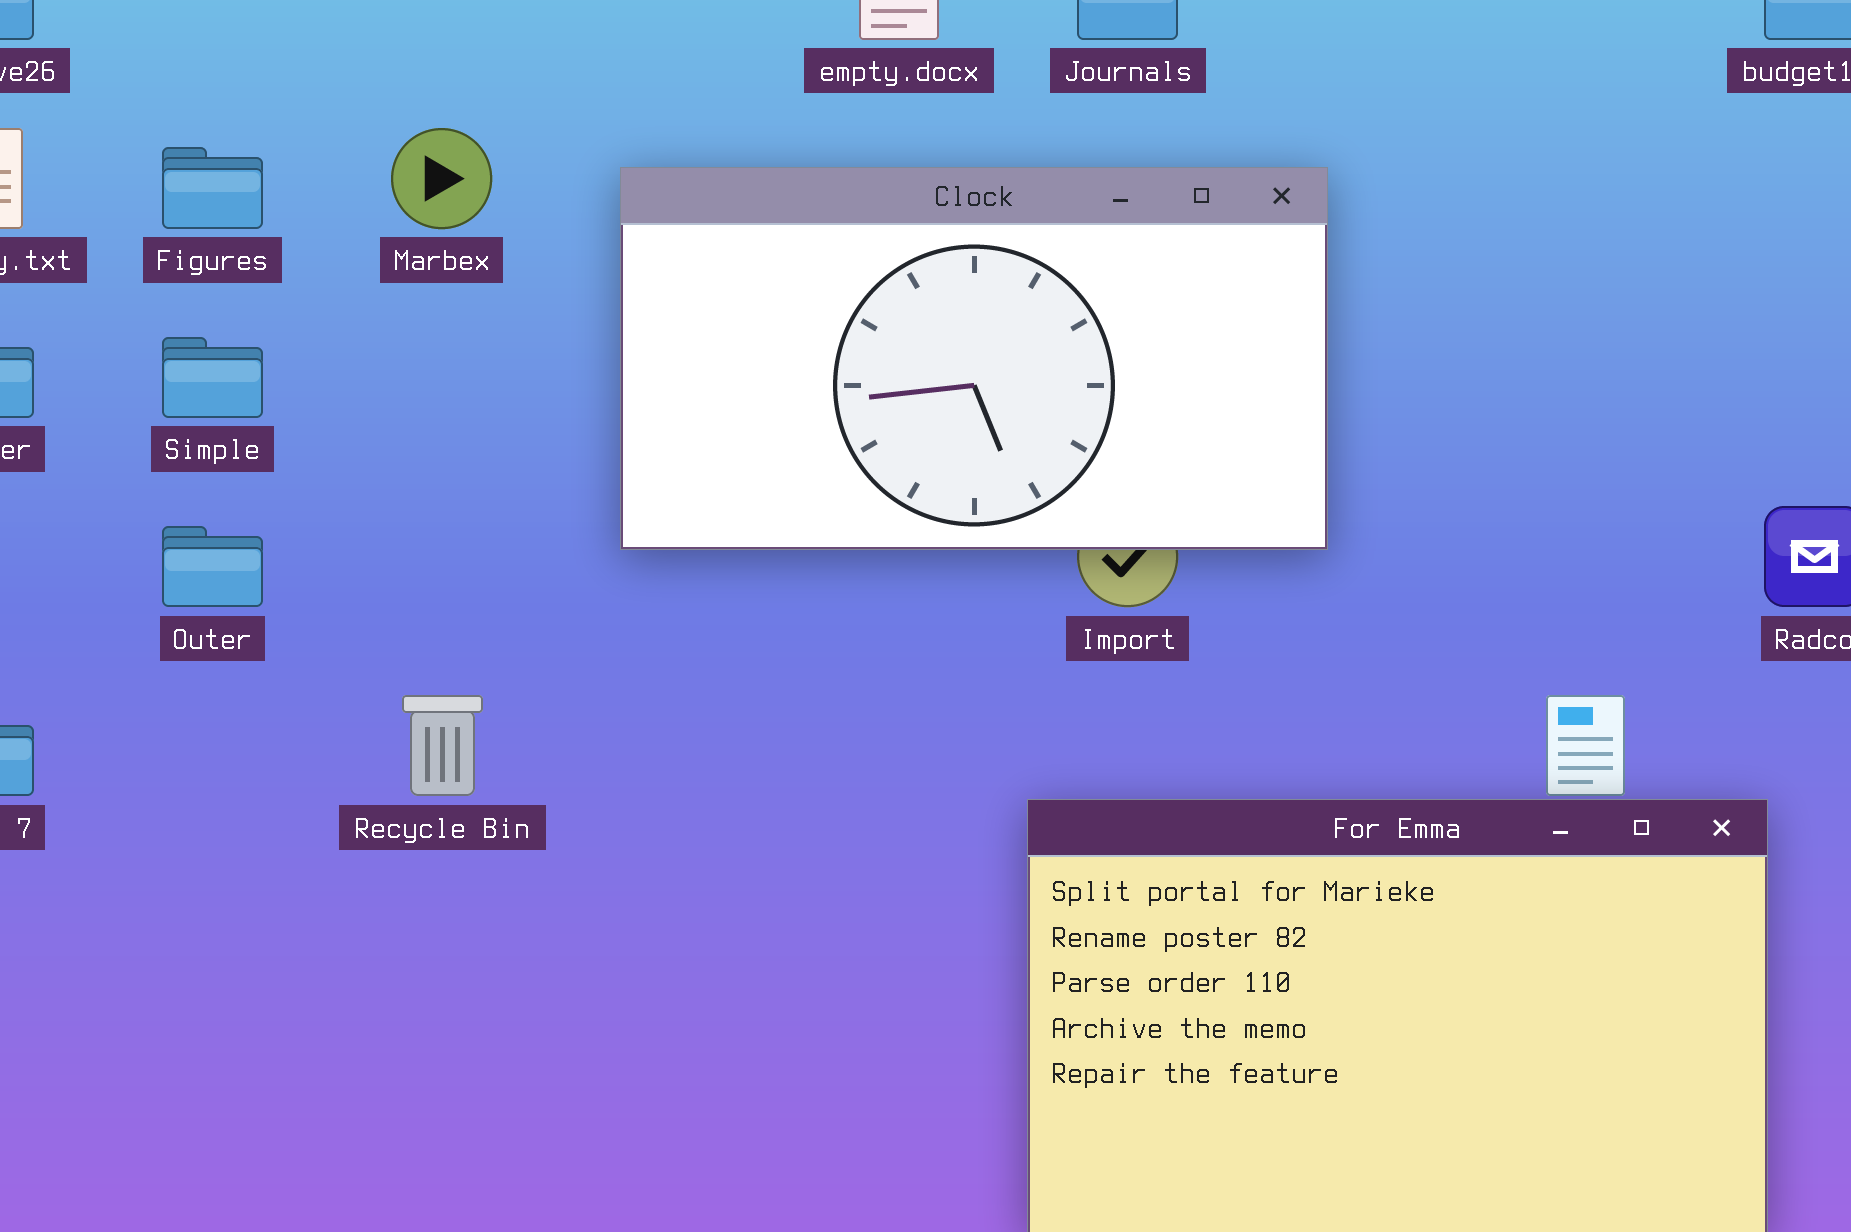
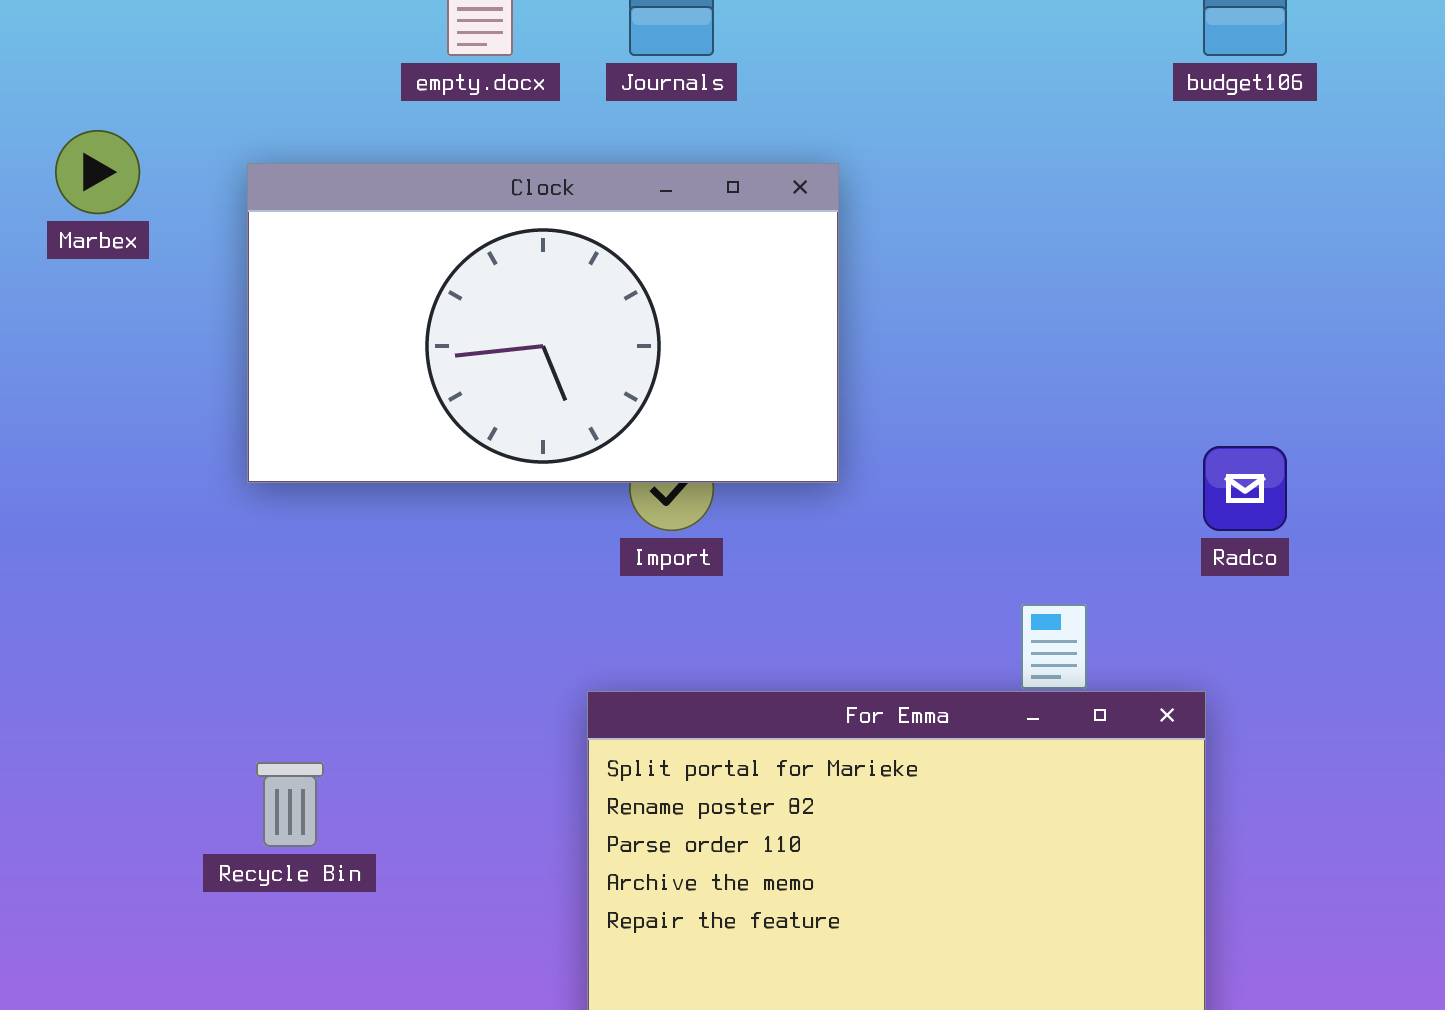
Recycle Bin: [402,695,483,796] -> [256,762,324,847], moved

